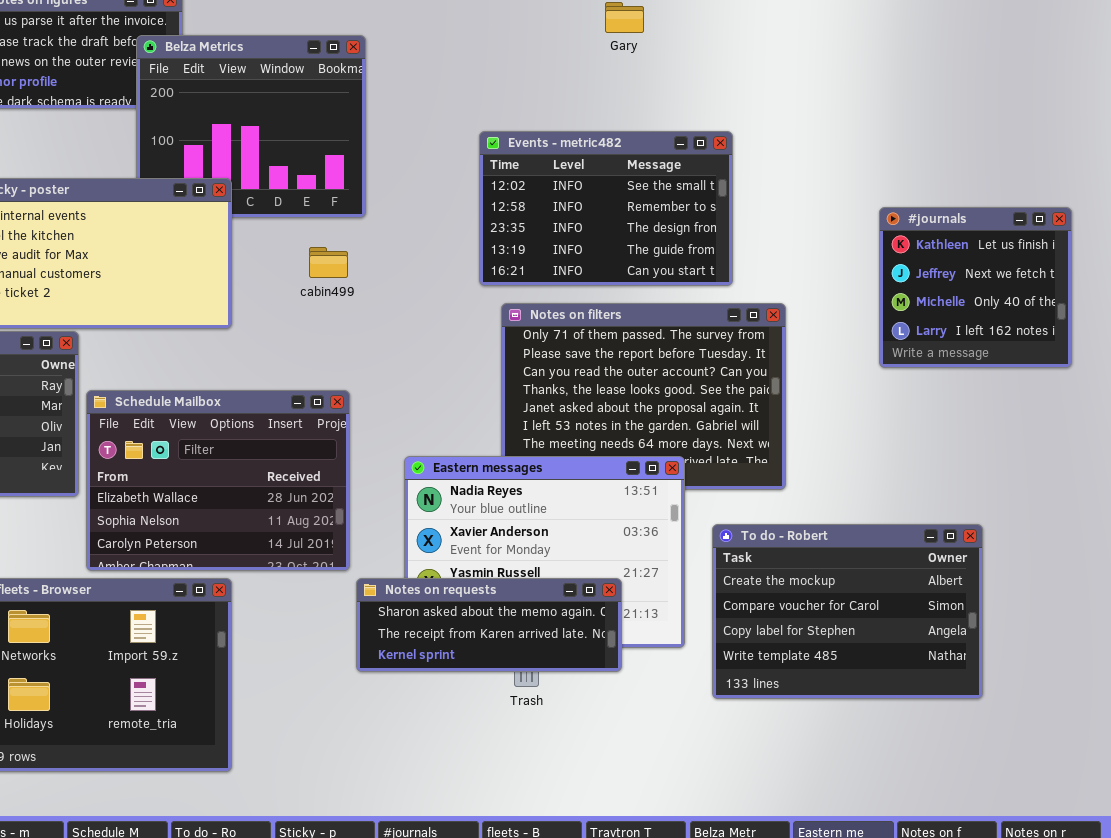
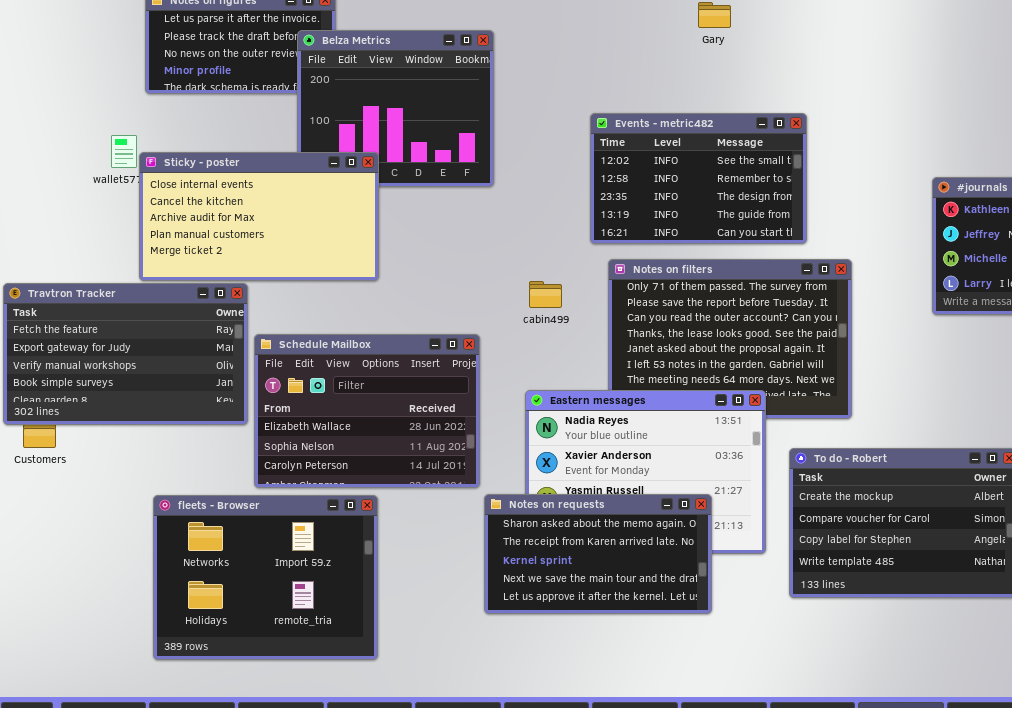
cabin499: [309,247,348,278] -> [529,281,562,308], moved
Notes on requests: [356,578,622,672] -> [484,494,712,614], resized

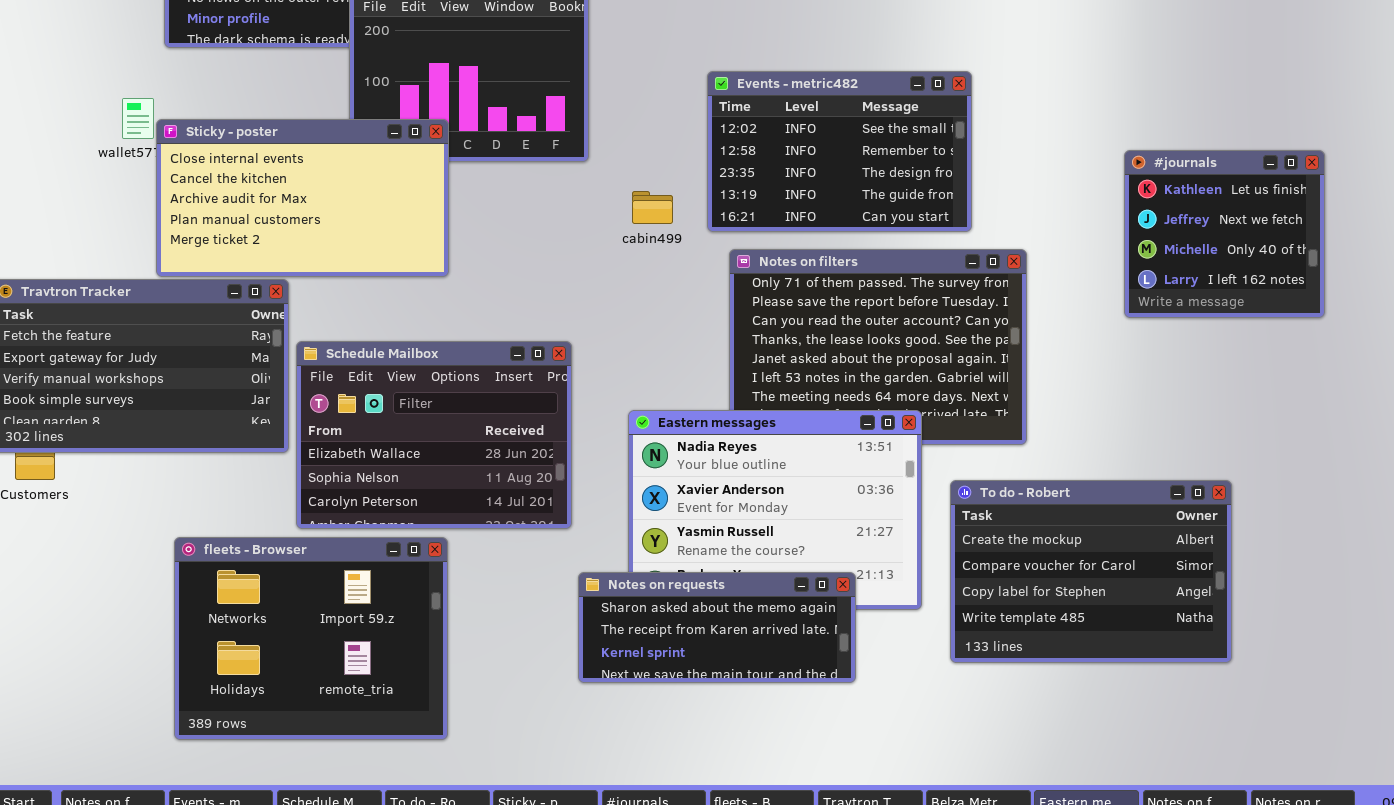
cabin499: [529,281,562,308] -> [632,191,673,224], moved
Notes on requests: [484,494,712,614] -> [578,572,856,683], resized

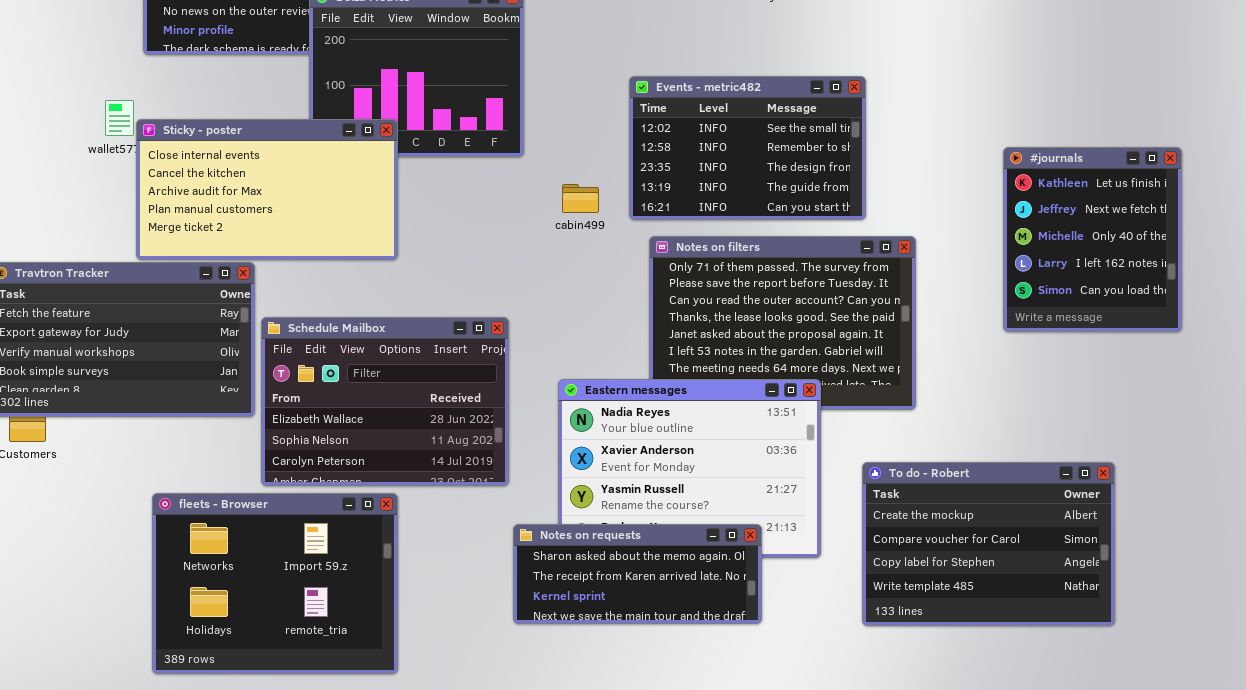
#journals: [1124,150,1325,318] -> [1003,147,1182,332], resized
To do - Robert: [950,480,1232,663] -> [862,462,1115,626], moved

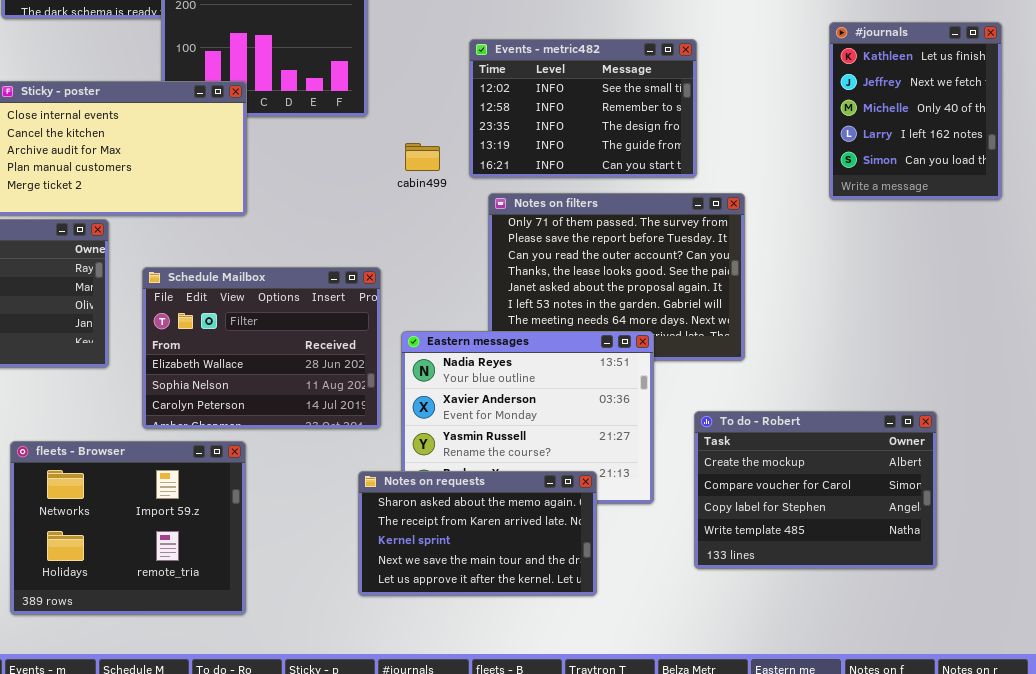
#journals: [1003,147,1182,332] -> [829,22,1002,200], moved
Schedule Mailbox: [261,317,509,486] -> [142,267,381,429], moved
Notes on requests: [513,524,762,624] -> [358,471,597,596], resized

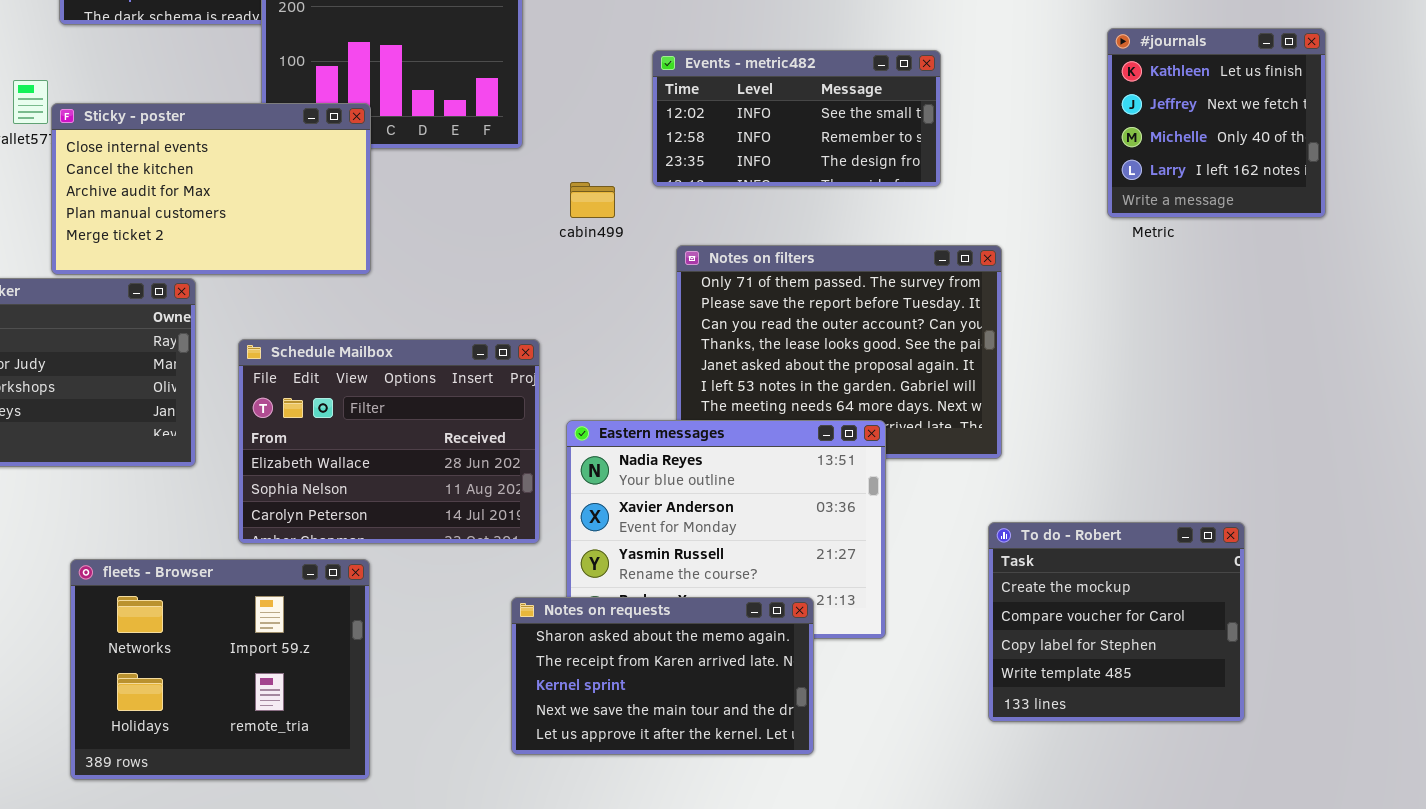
#journals: [829,22,1002,200] -> [1107,28,1326,218], resized
Events - metric482: [469,39,697,178] -> [652,50,941,187], resized
To do - Robert: [694,411,937,569] -> [988,522,1245,722], resized

